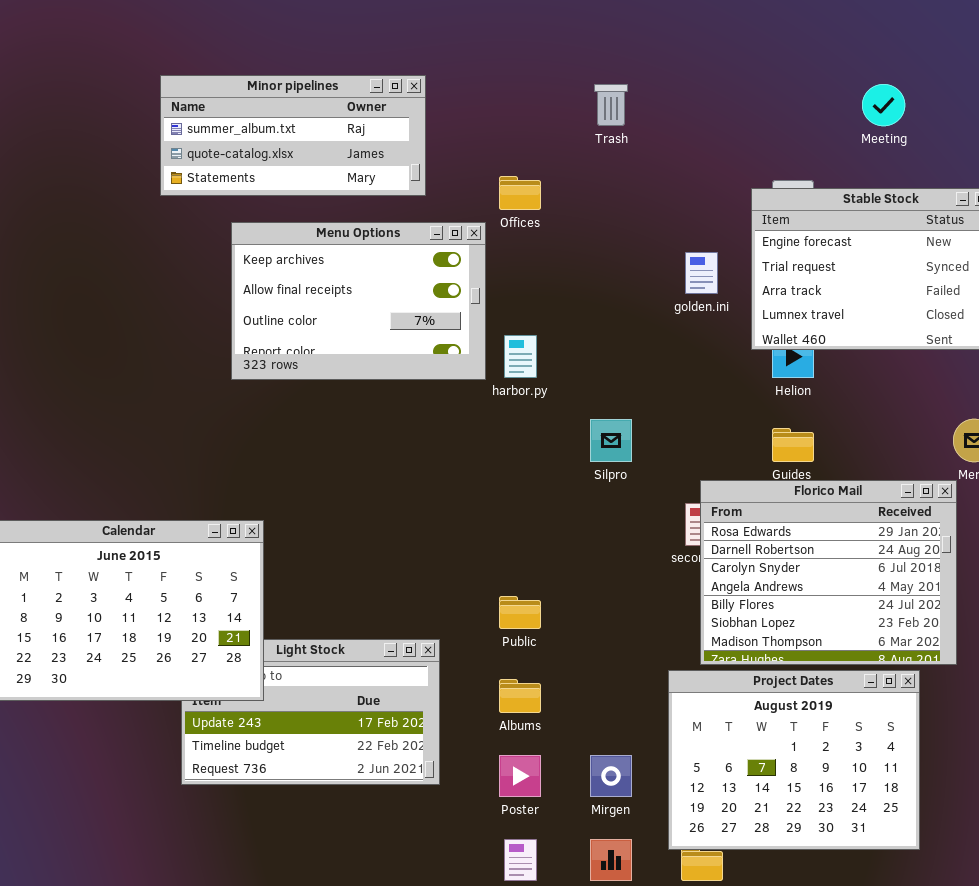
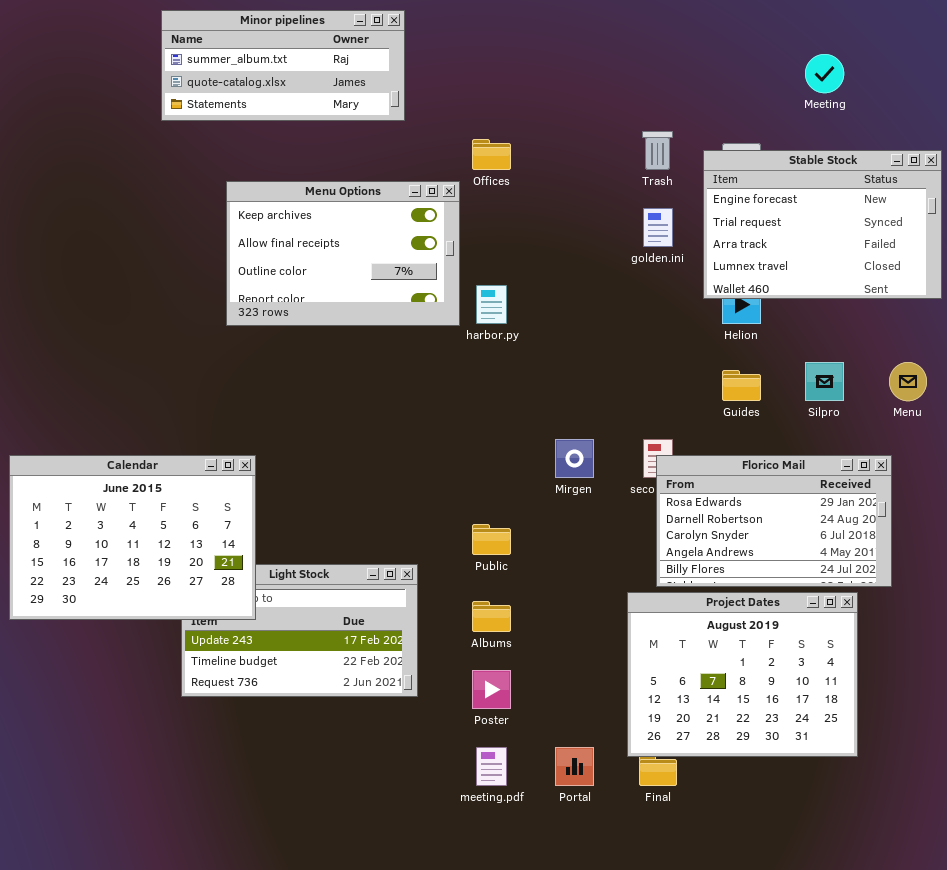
Minor pipelines: [160,75,426,196] -> [161,10,405,121], moved
Trash: [594,84,628,126] -> [642,131,673,170], moved
Silpro: [590,419,632,462] -> [805,362,844,401], moved
Florico Mail: [700,480,957,665] -> [656,455,892,587], resized
Mirgen: [590,755,632,797] -> [555,439,594,478], moved

